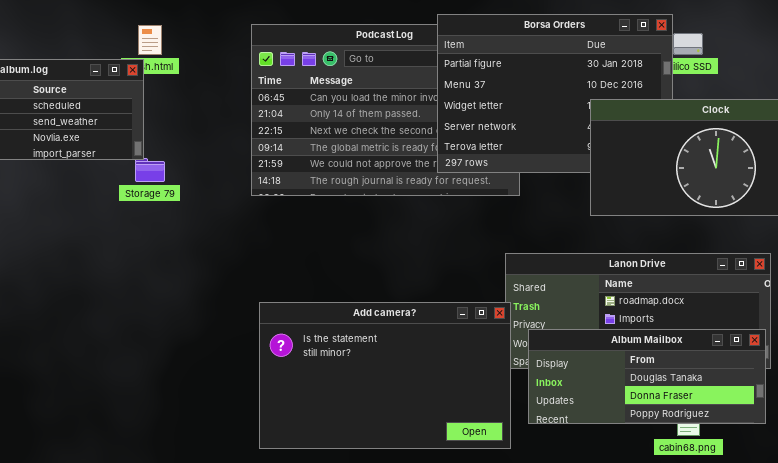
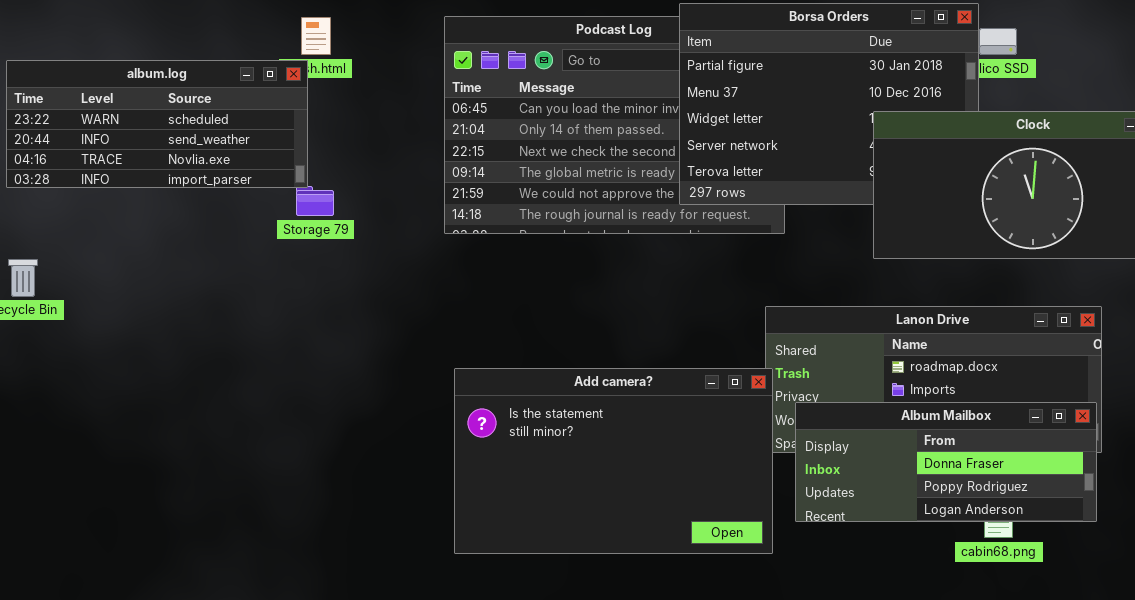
Album Mailbox: [528,329,766,424] -> [795,402,1097,522], scrolled down 1 row

